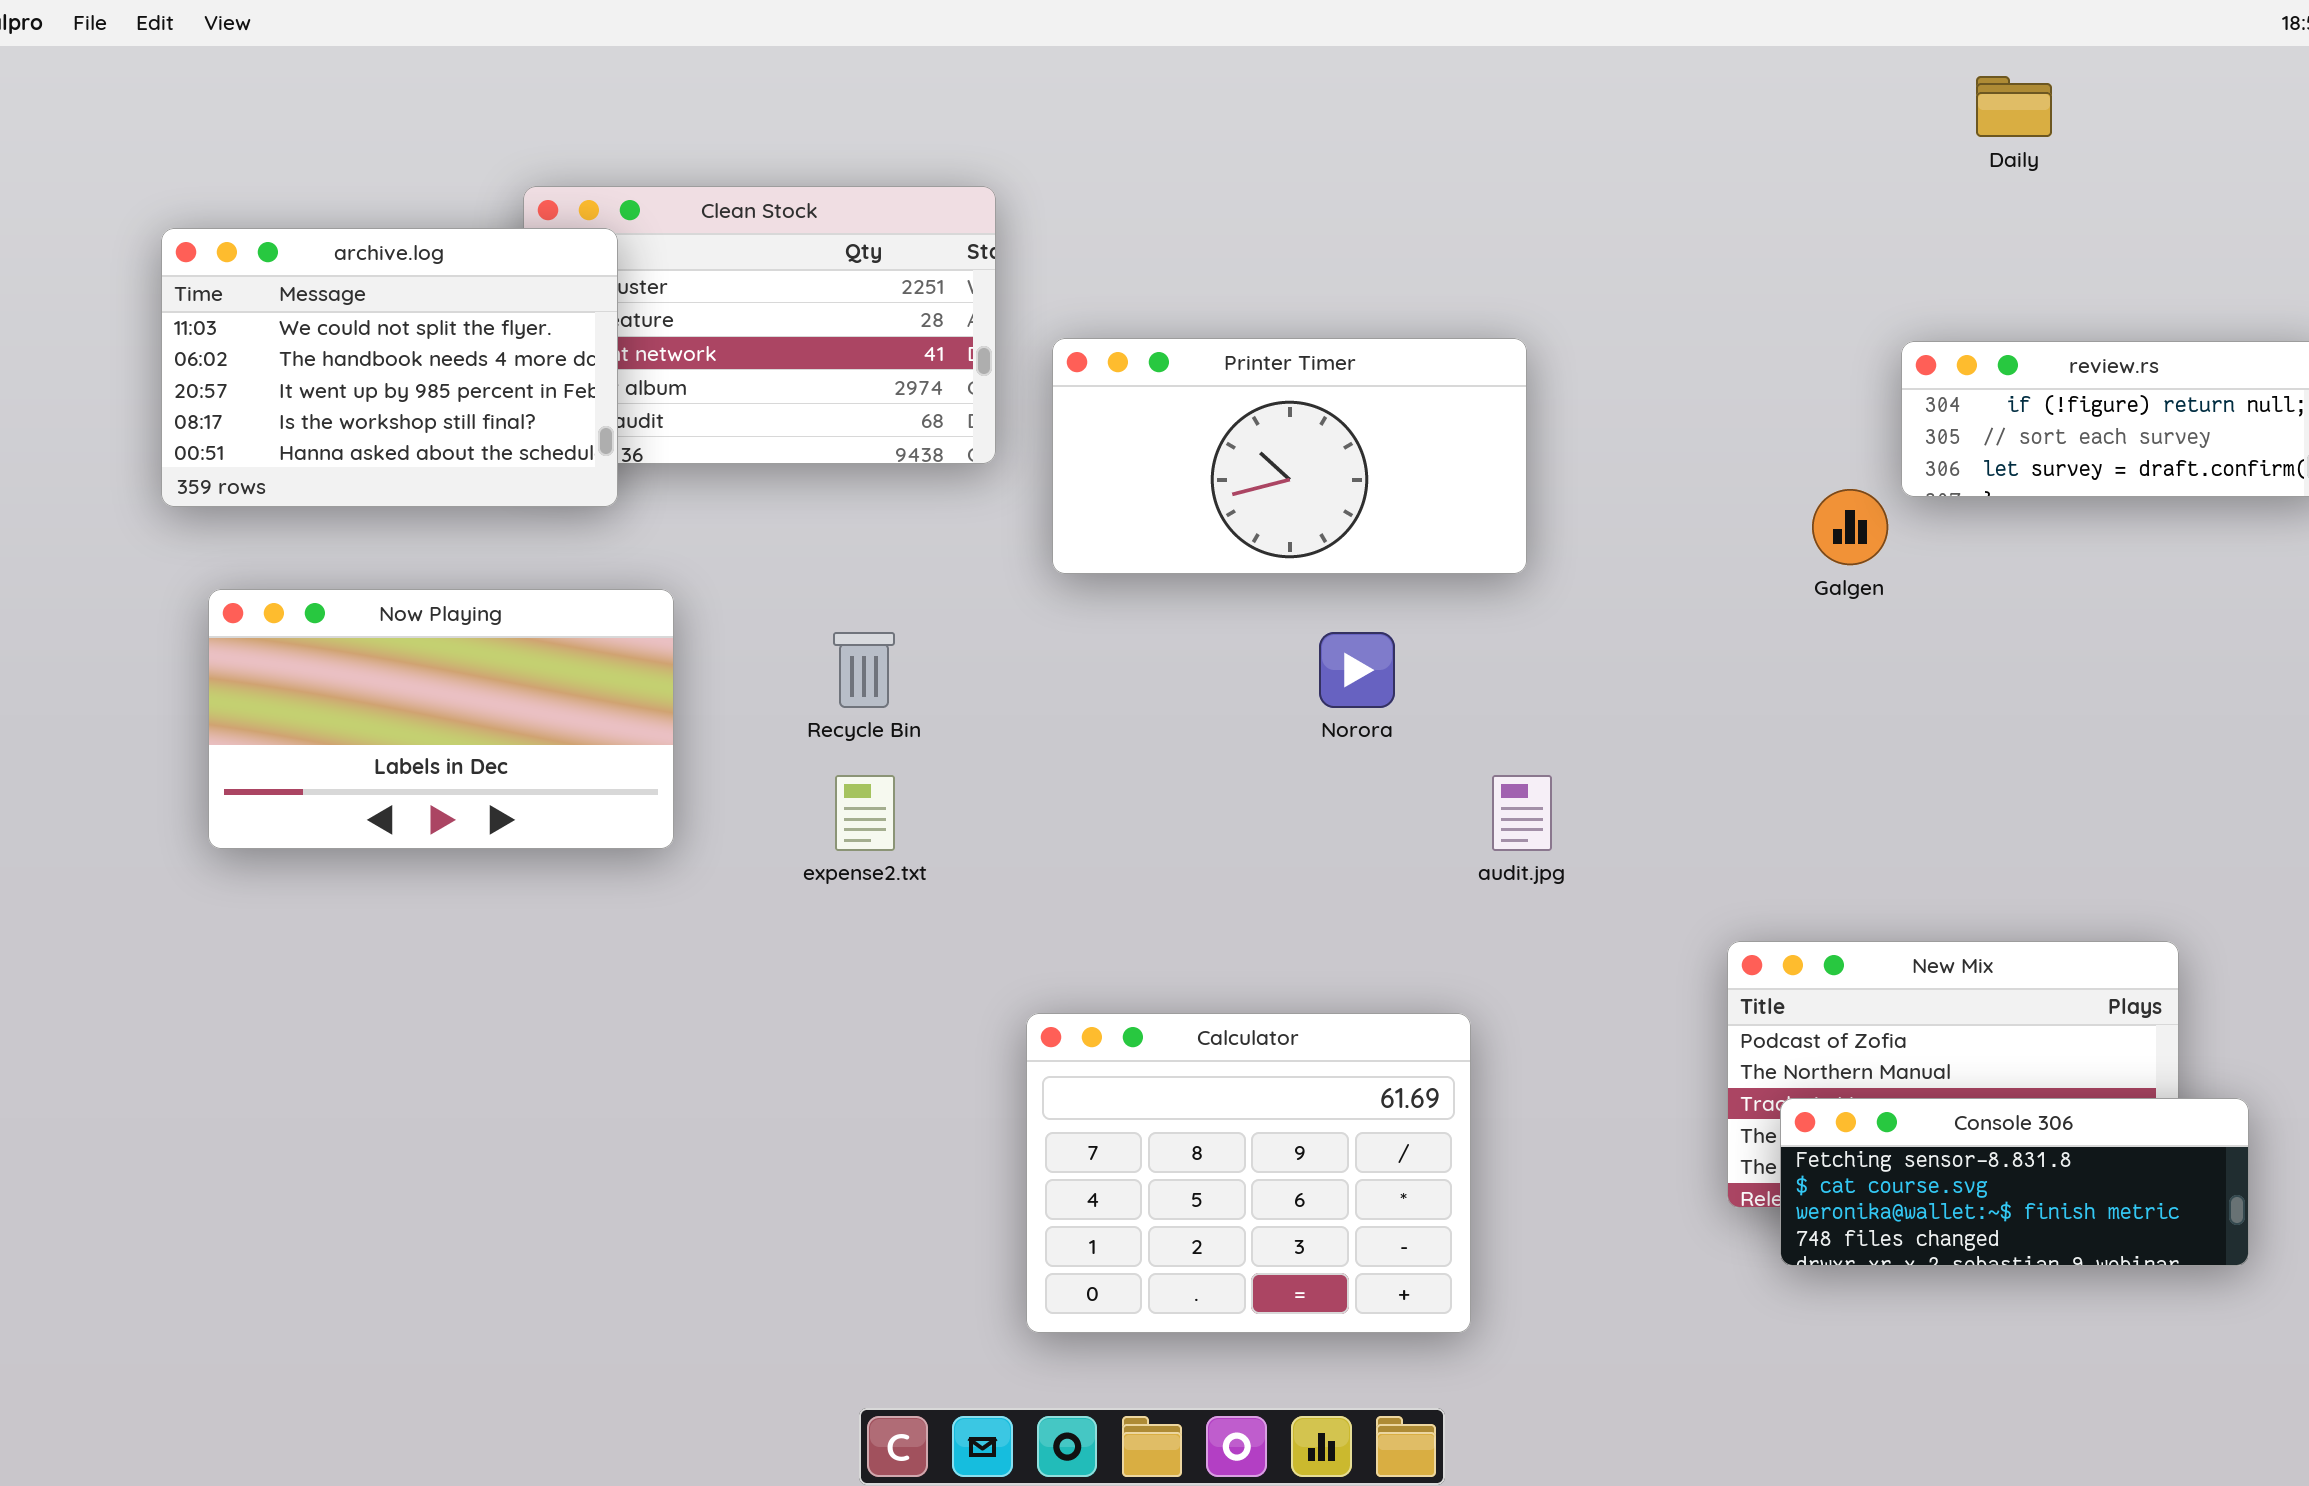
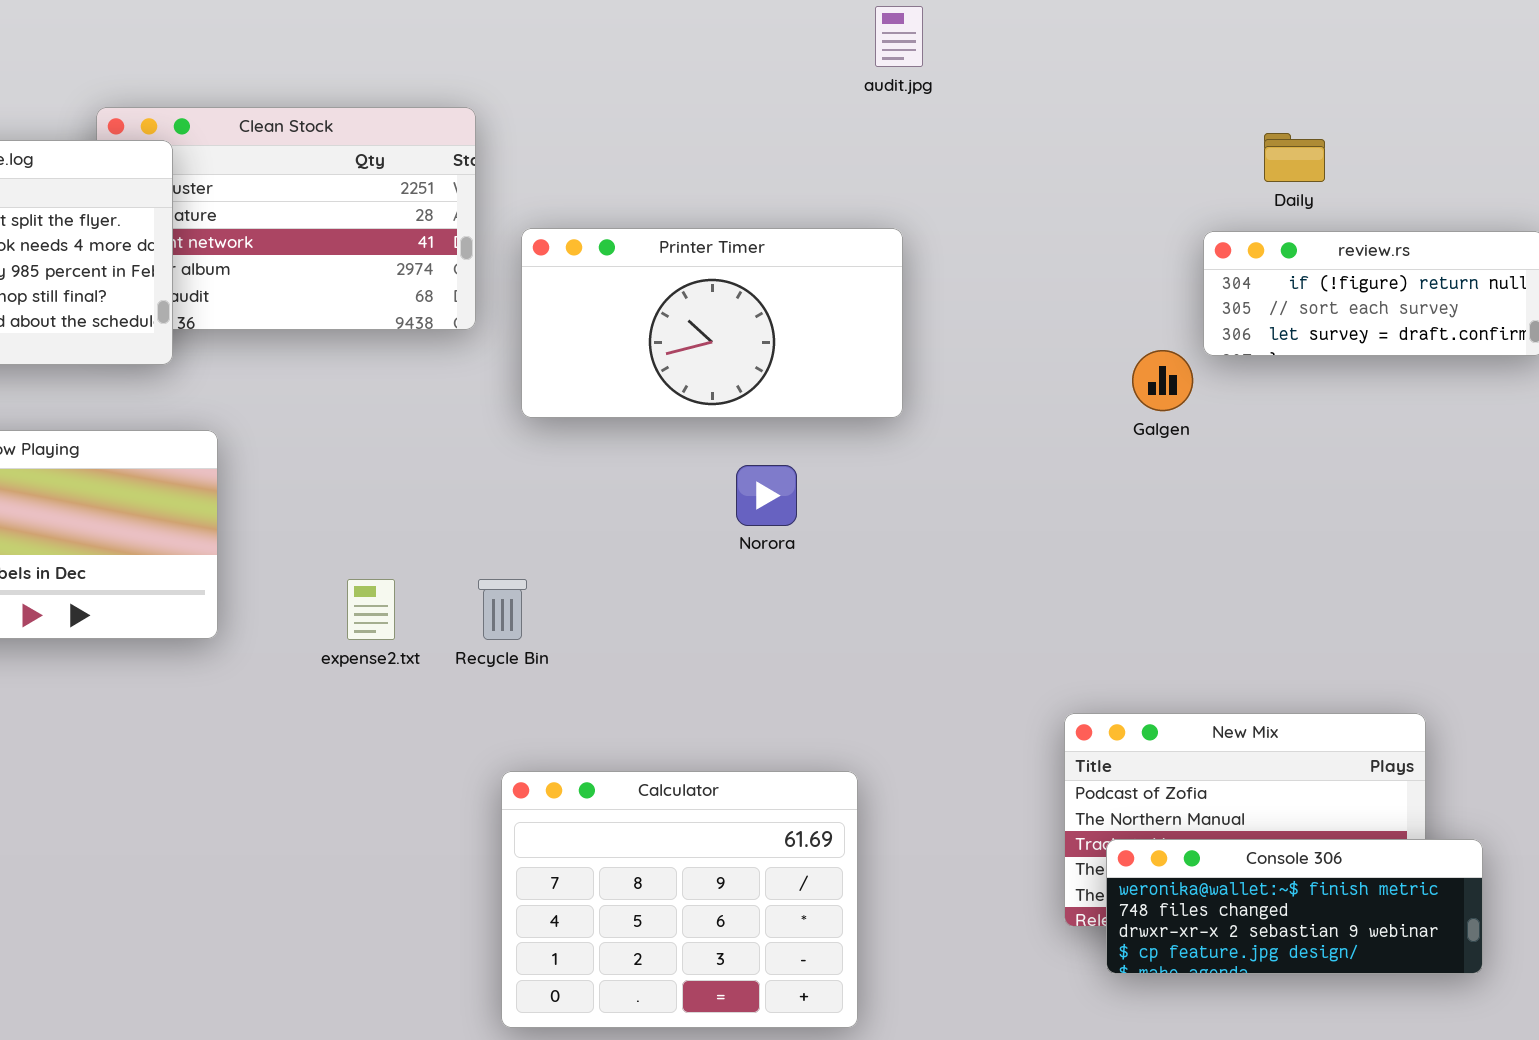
Daily: [1976,76,2052,137] -> [1264,133,1325,182], moved
Recycle Bin: [833,632,895,708] -> [478,579,527,640], moved
audit.jpg: [1492,775,1552,851] -> [875,6,923,67], moved
Console 306: [1780,1098,2249,1266] -> [1106,839,1483,974], scrolled down 2 rows

